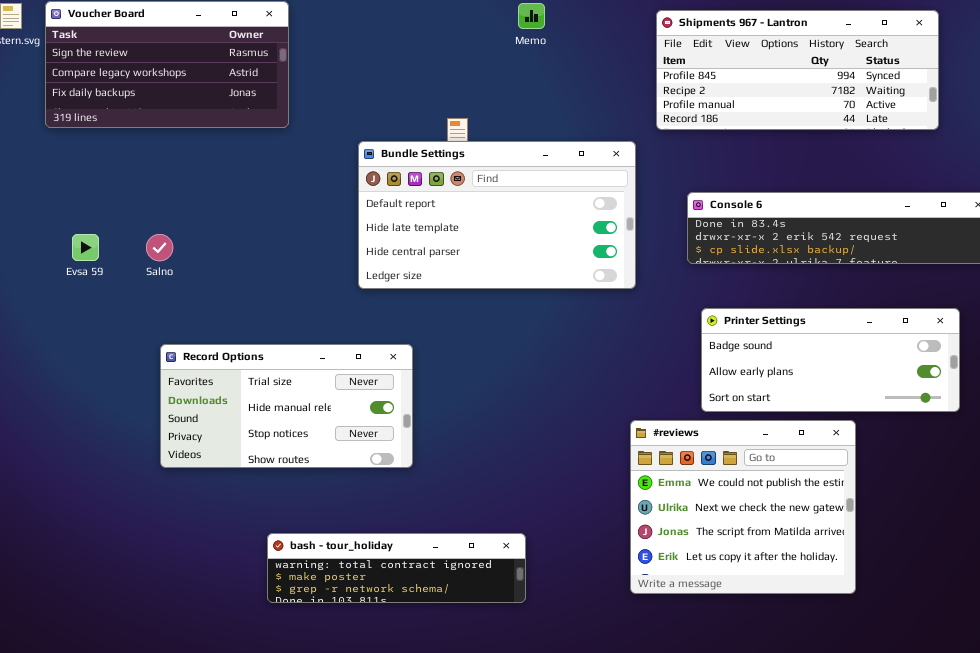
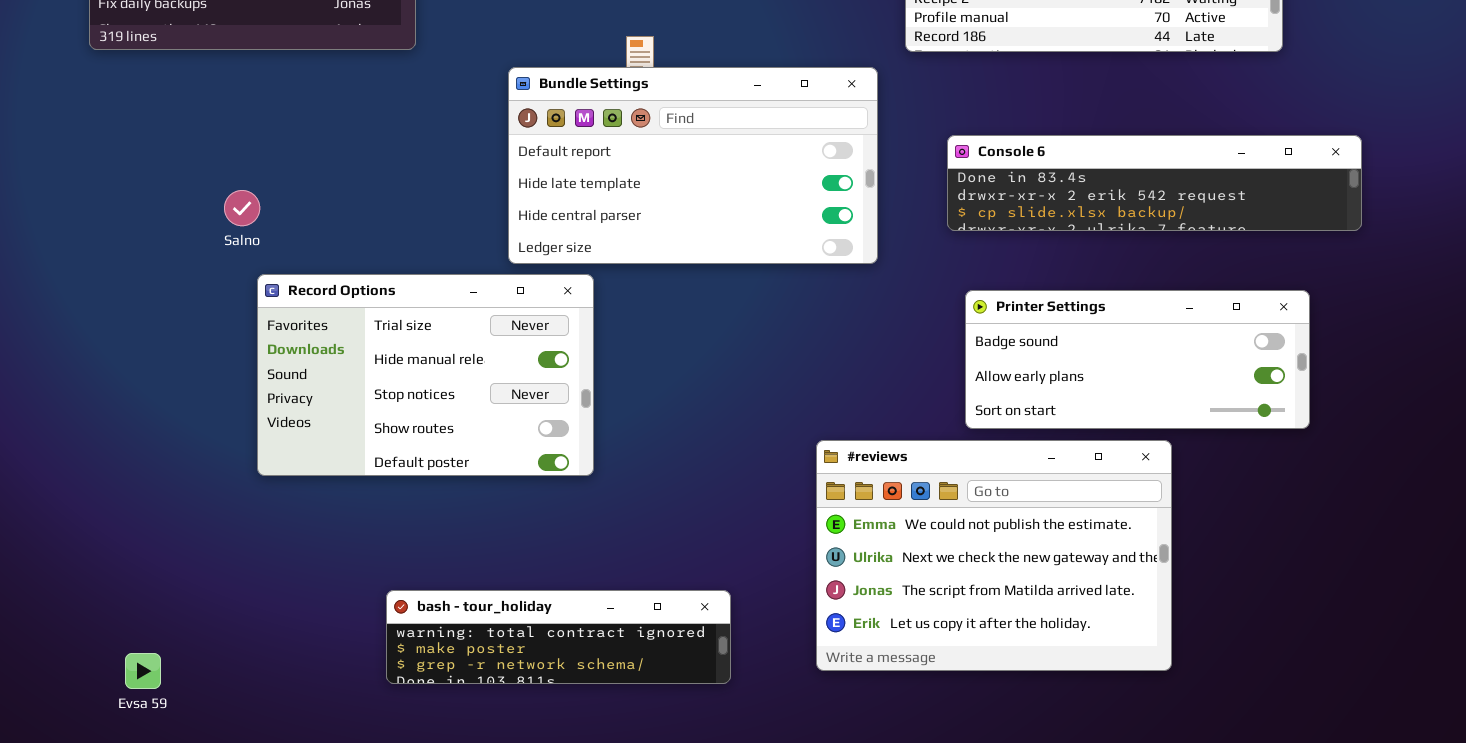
Evsa 59: [72,234,99,261] -> [125,653,161,689], moved
Record Options: [160,344,413,468] -> [257,274,594,476], moved, resized
#reviews: [630,420,856,594] -> [816,440,1172,671], resized

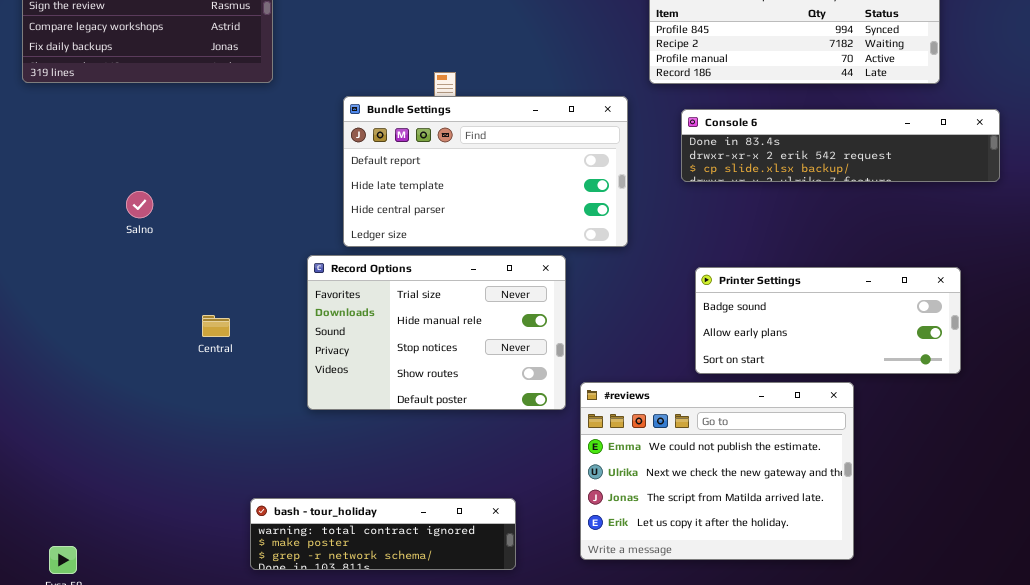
Console 6: [947,135,1362,231] -> [681,109,1000,182], moved
Record Options: [257,274,594,476] -> [307,255,566,410], moved

